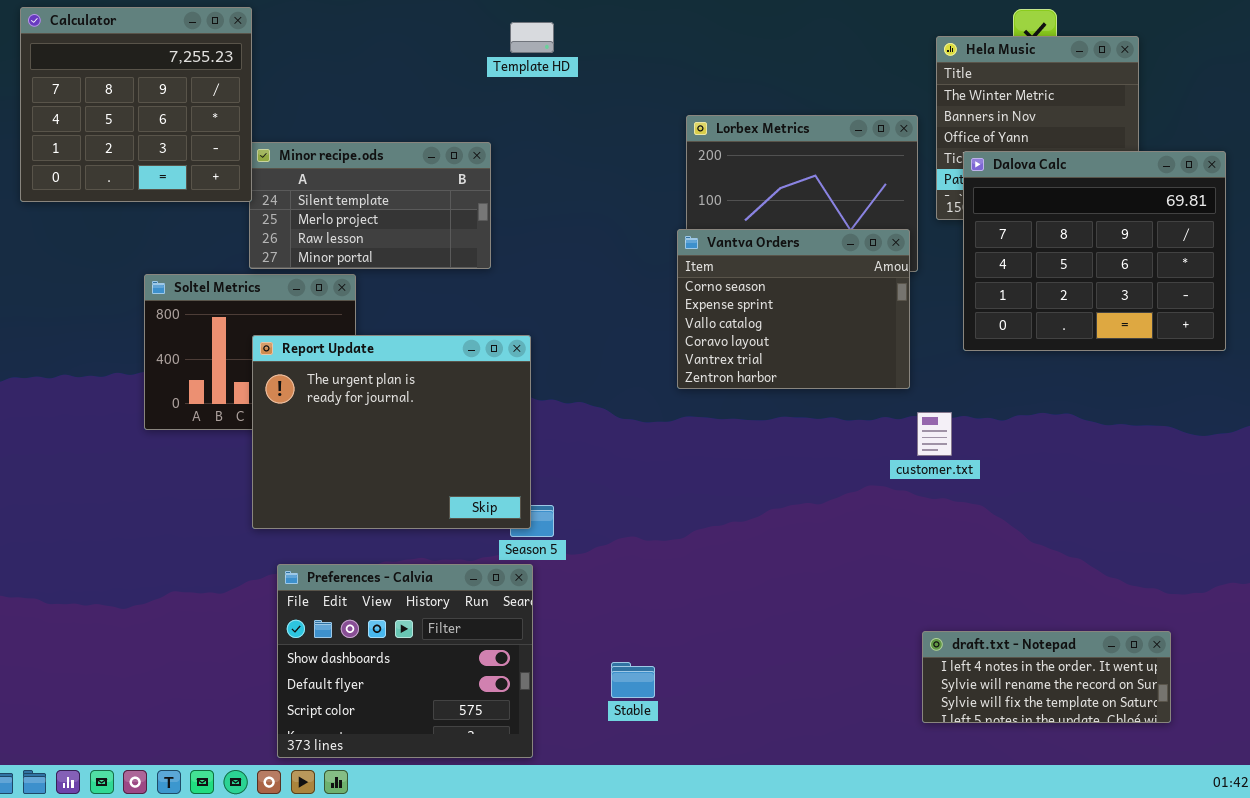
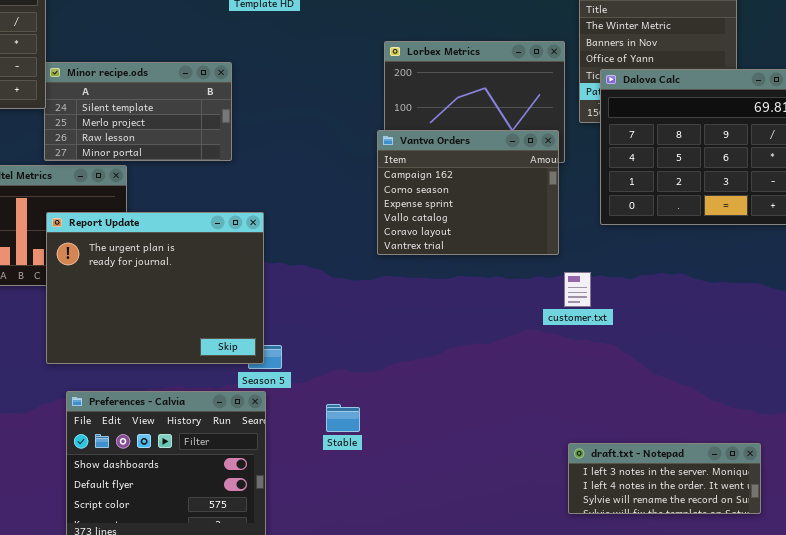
Vantva Orders: [677,229,910,389] -> [377,130,559,255], scrolled up 1 row
draft.txt - Notepad: [922,631,1171,723] -> [568,443,761,514], scrolled up 1 row
Stable: [611,662,655,698] -> [326,404,360,432], moved

